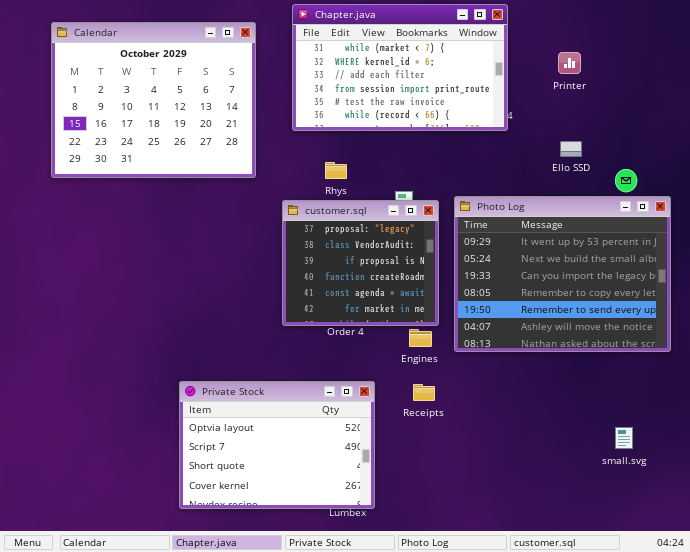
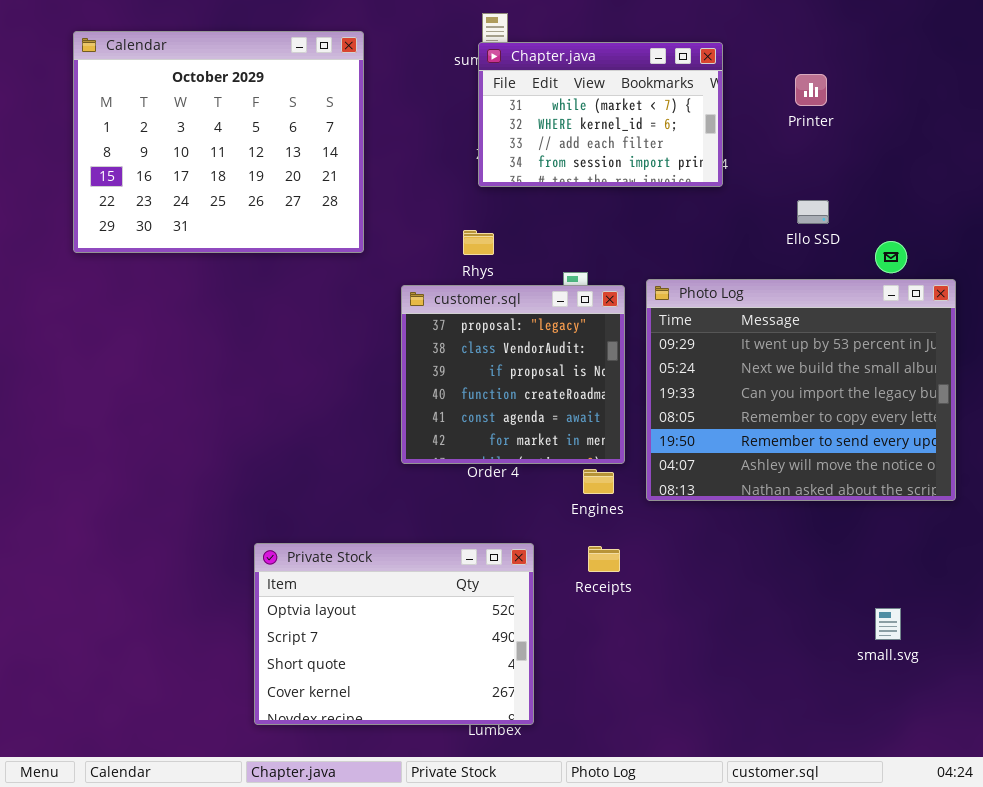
Chapter.java: [292,4,508,131] -> [478,42,723,187], resized

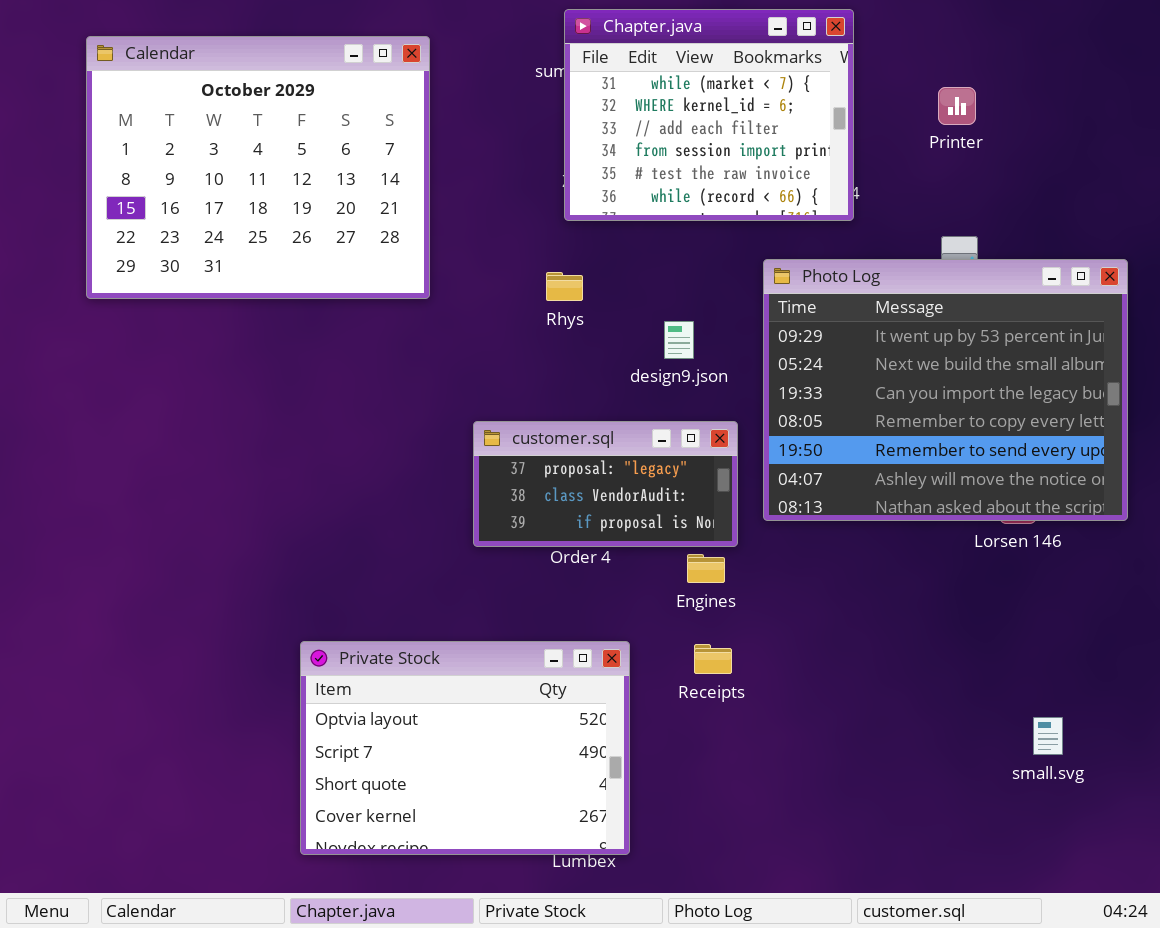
Chapter.java: [478,42,723,187] -> [564,9,854,221], resized
Photo Log: [646,279,956,501] -> [763,259,1128,521], moved
customer.sql: [401,285,625,464] -> [473,421,738,547], resized

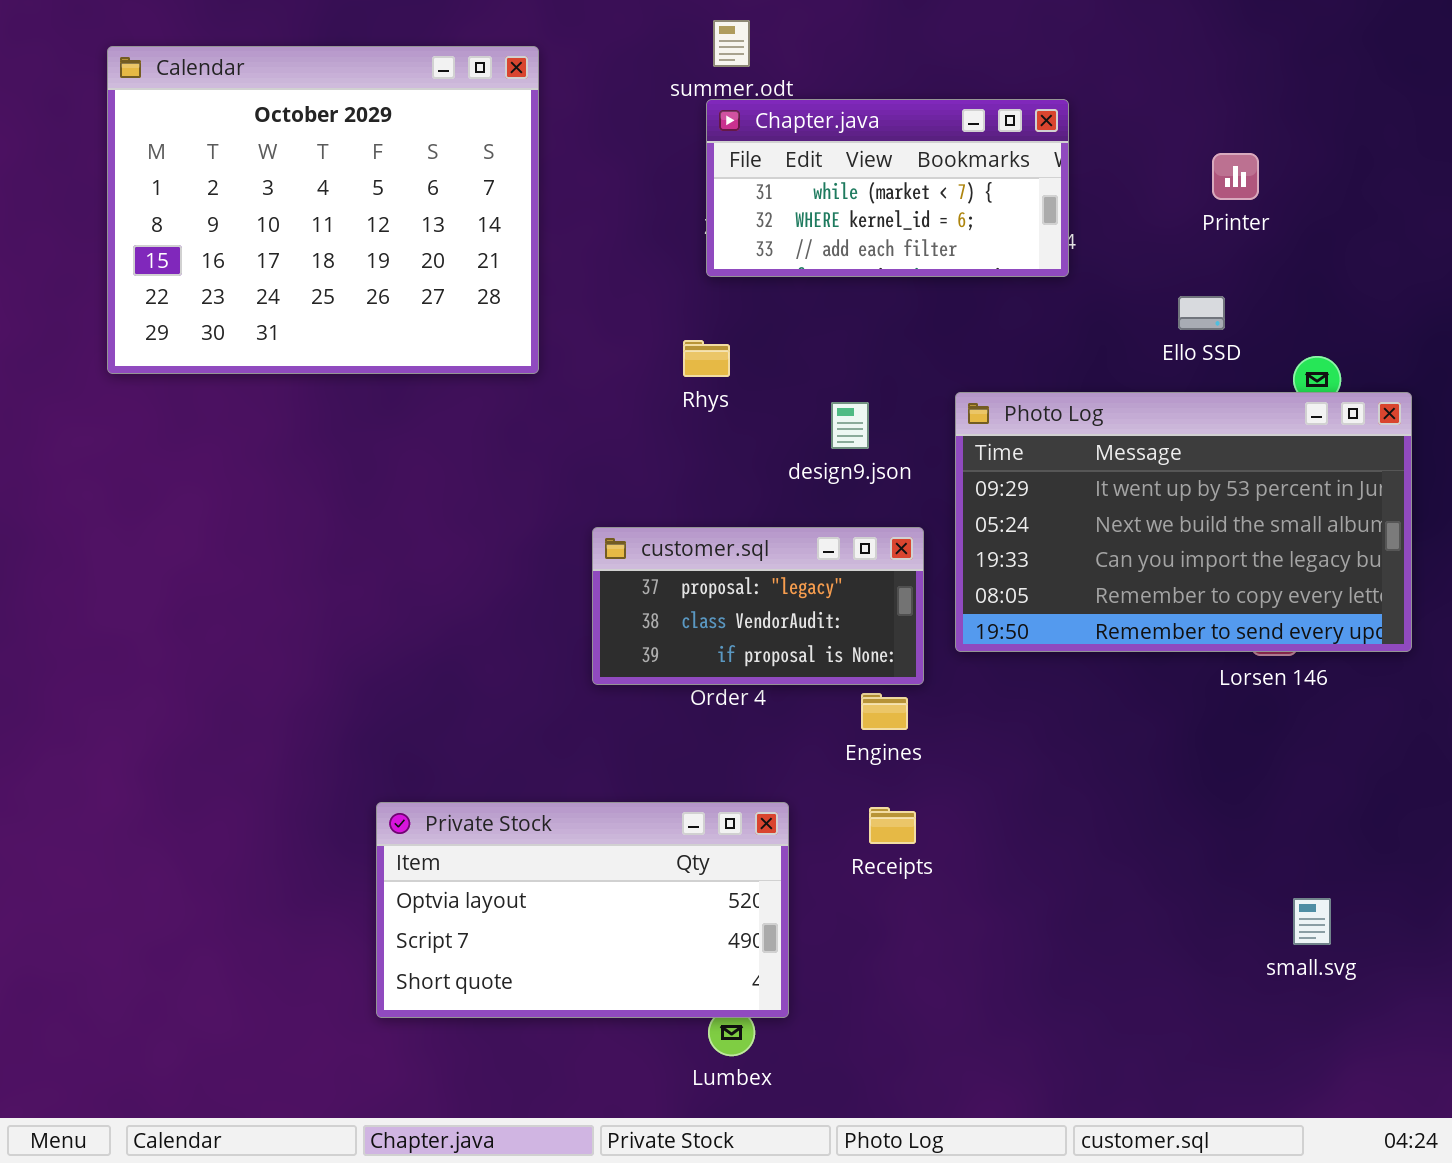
Chapter.java: [564,9,854,221] -> [706,99,1069,277], resized
Printer: [938,87,976,125] -> [1212,153,1259,200], moved
Photo Log: [763,259,1128,521] -> [955,392,1412,652], resized
Private Stock: [300,641,630,855] -> [376,802,789,1018], resized

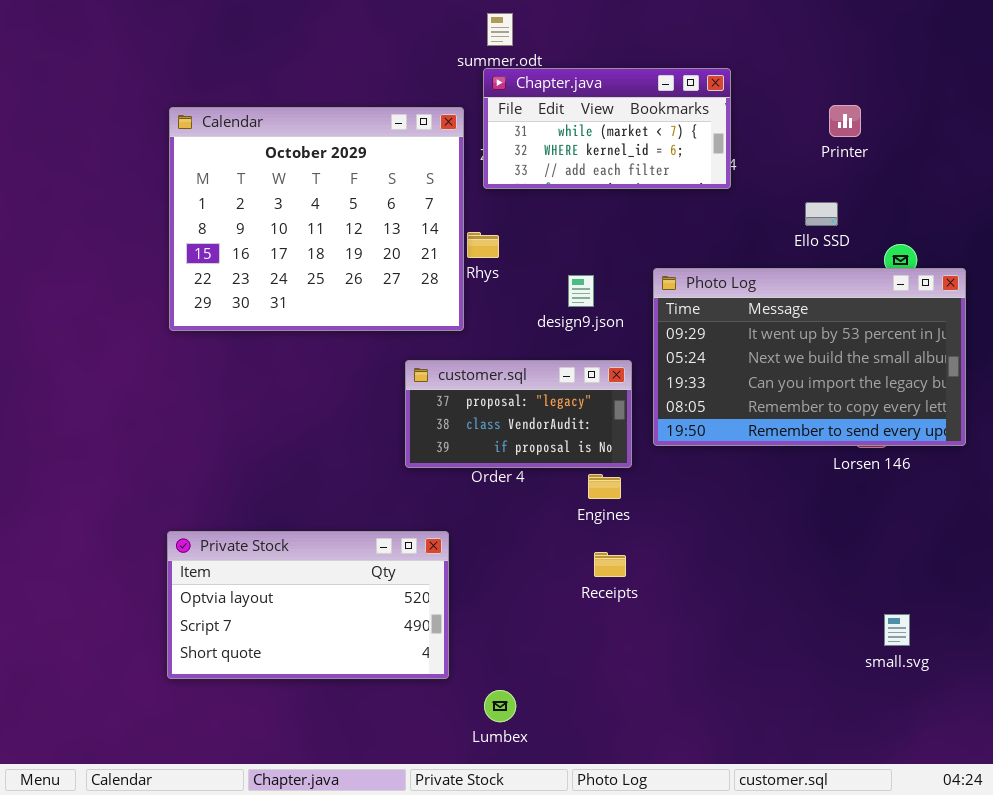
Calendar: [107,46,539,374] -> [169,107,464,331], moved
Private Stock: [376,802,789,1018] -> [167,531,449,679], moved

